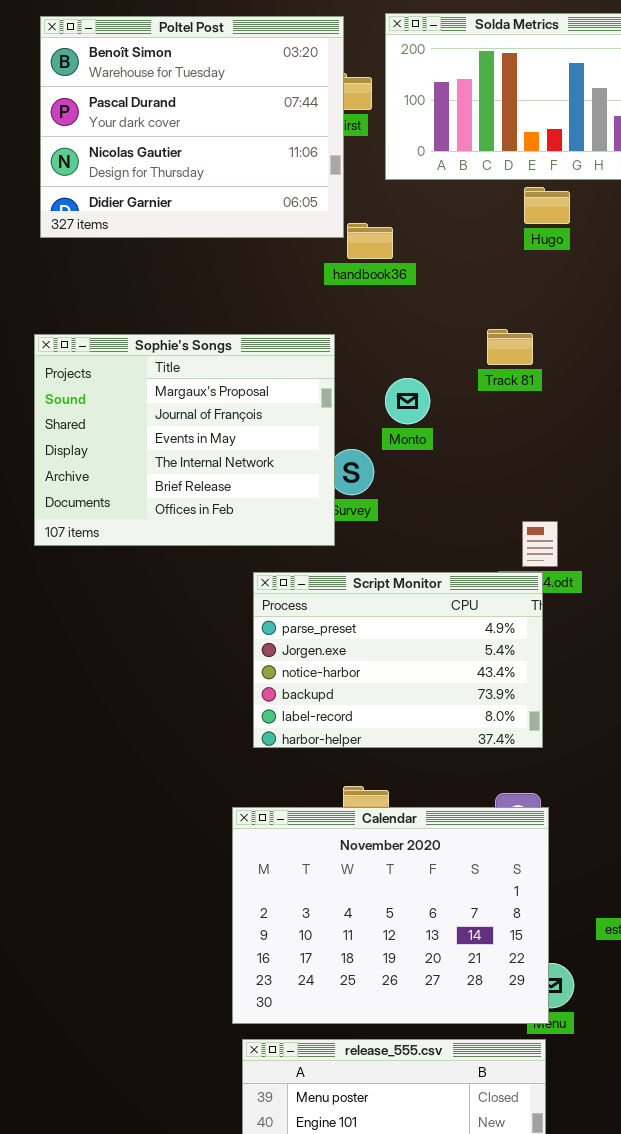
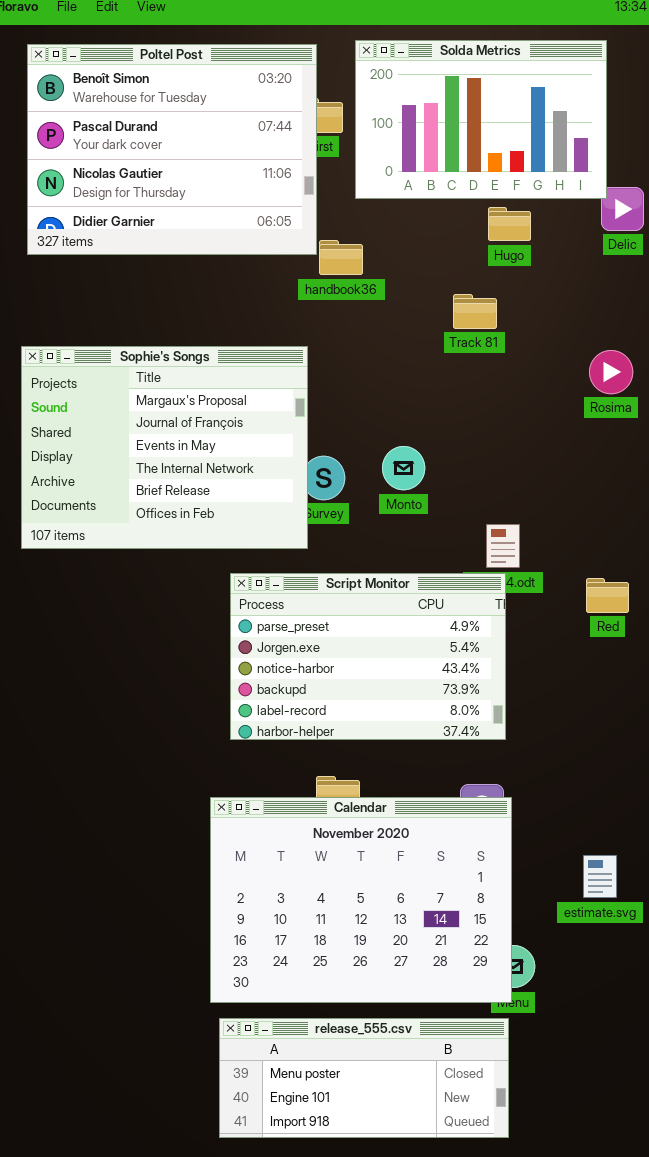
Track 81: [487,329,533,365] -> [453,294,497,329], moved
Monto: [385,378,430,424] -> [382,446,425,490], moved

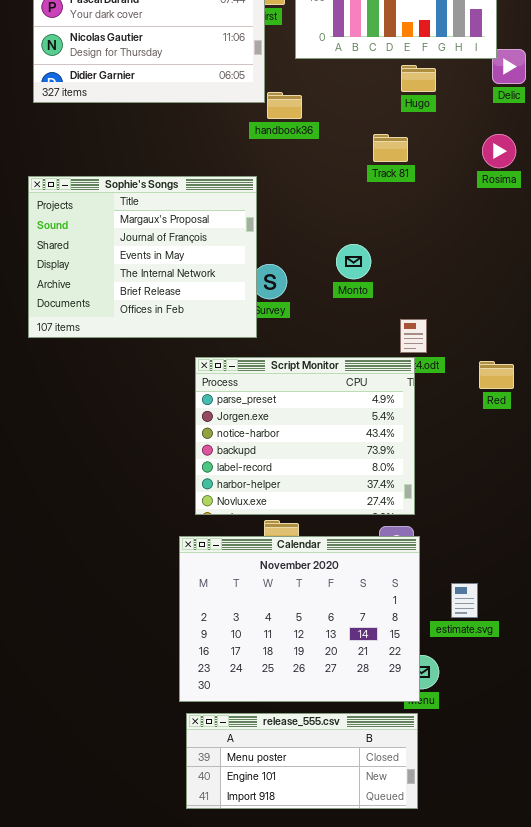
Rosima: [589,350,633,394] -> [482,134,516,168], moved
Monto: [382,446,425,490] -> [336,244,371,279], moved
Script Monitor: [230,573,506,740] -> [195,357,415,515], resized
estimate.svg: [583,855,617,898] -> [451,583,478,618], moved

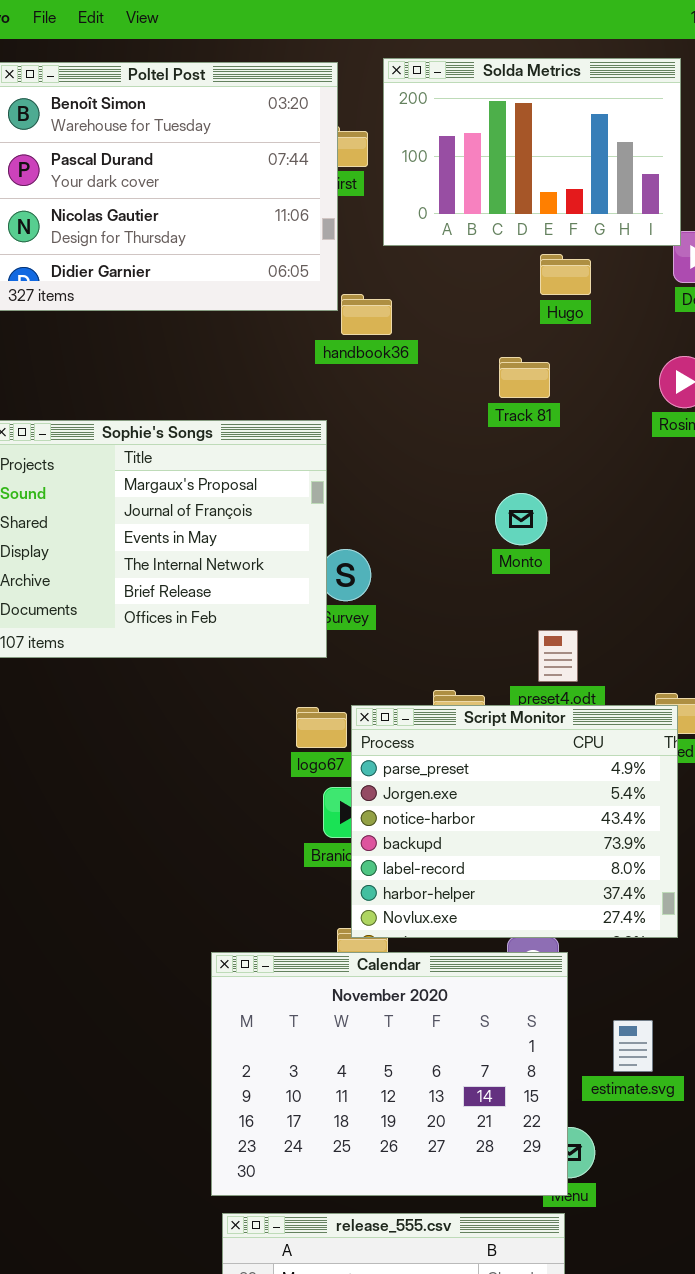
Monto: [336,244,371,279] -> [495,493,547,545], moved
Script Monitor: [195,357,415,515] -> [351,705,678,938], moved

